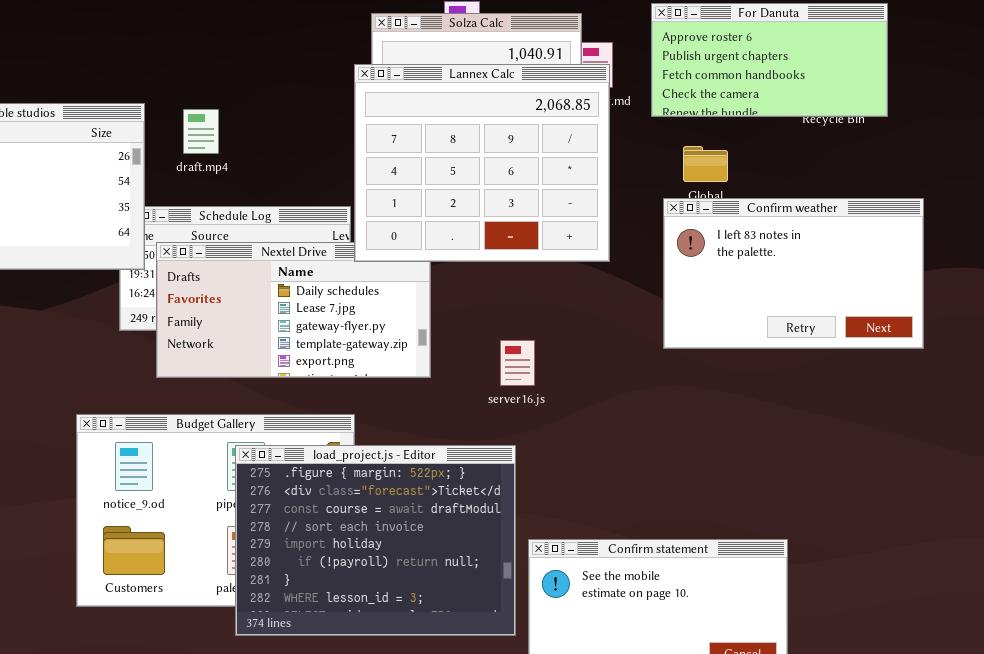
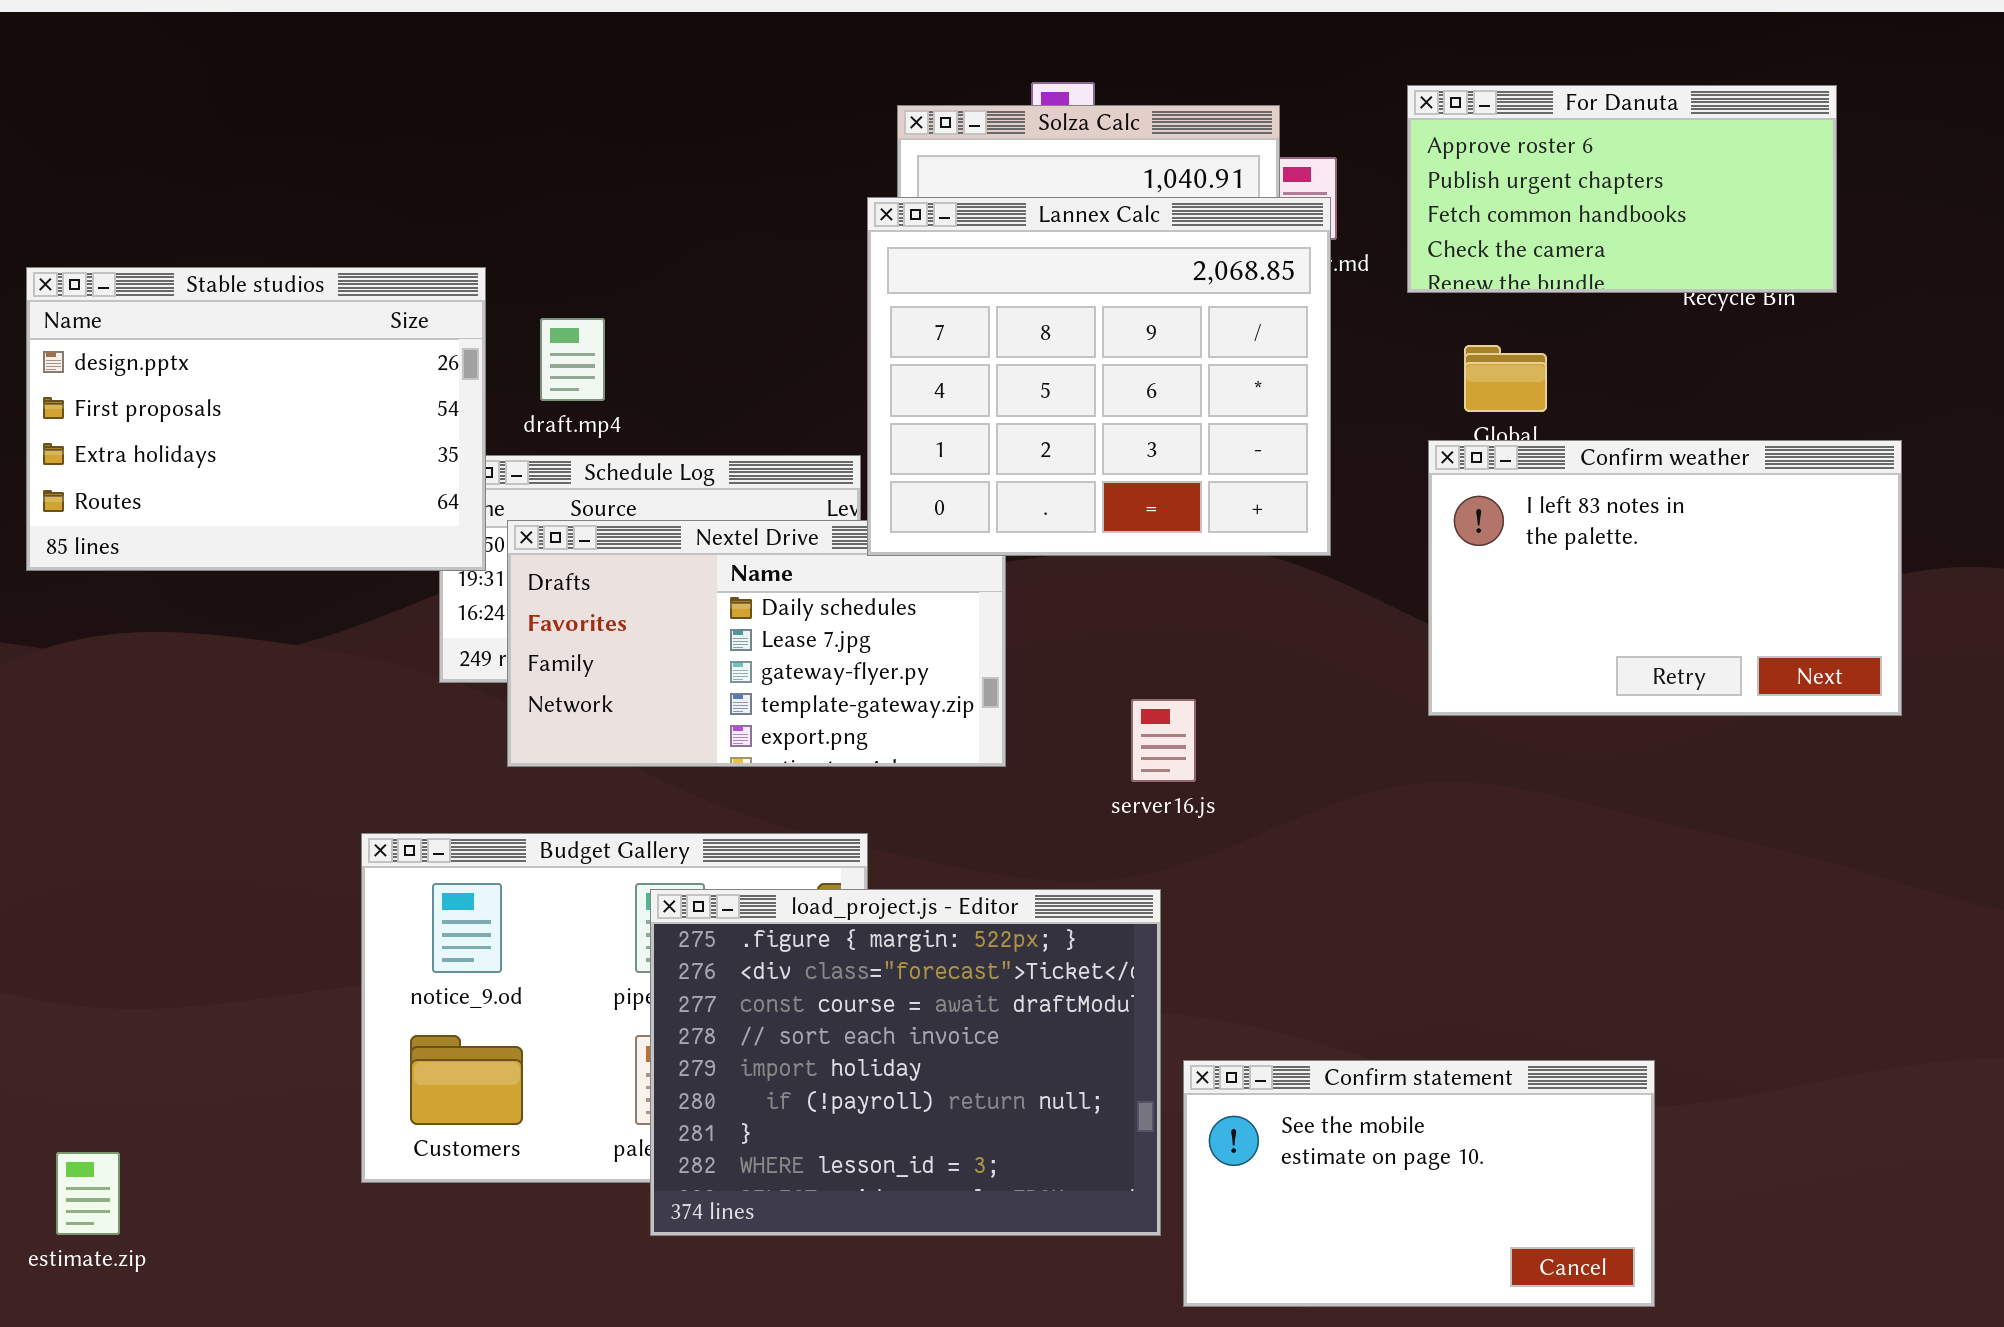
draft.mp4: [183,109,219,154] -> [540,318,605,401], moved

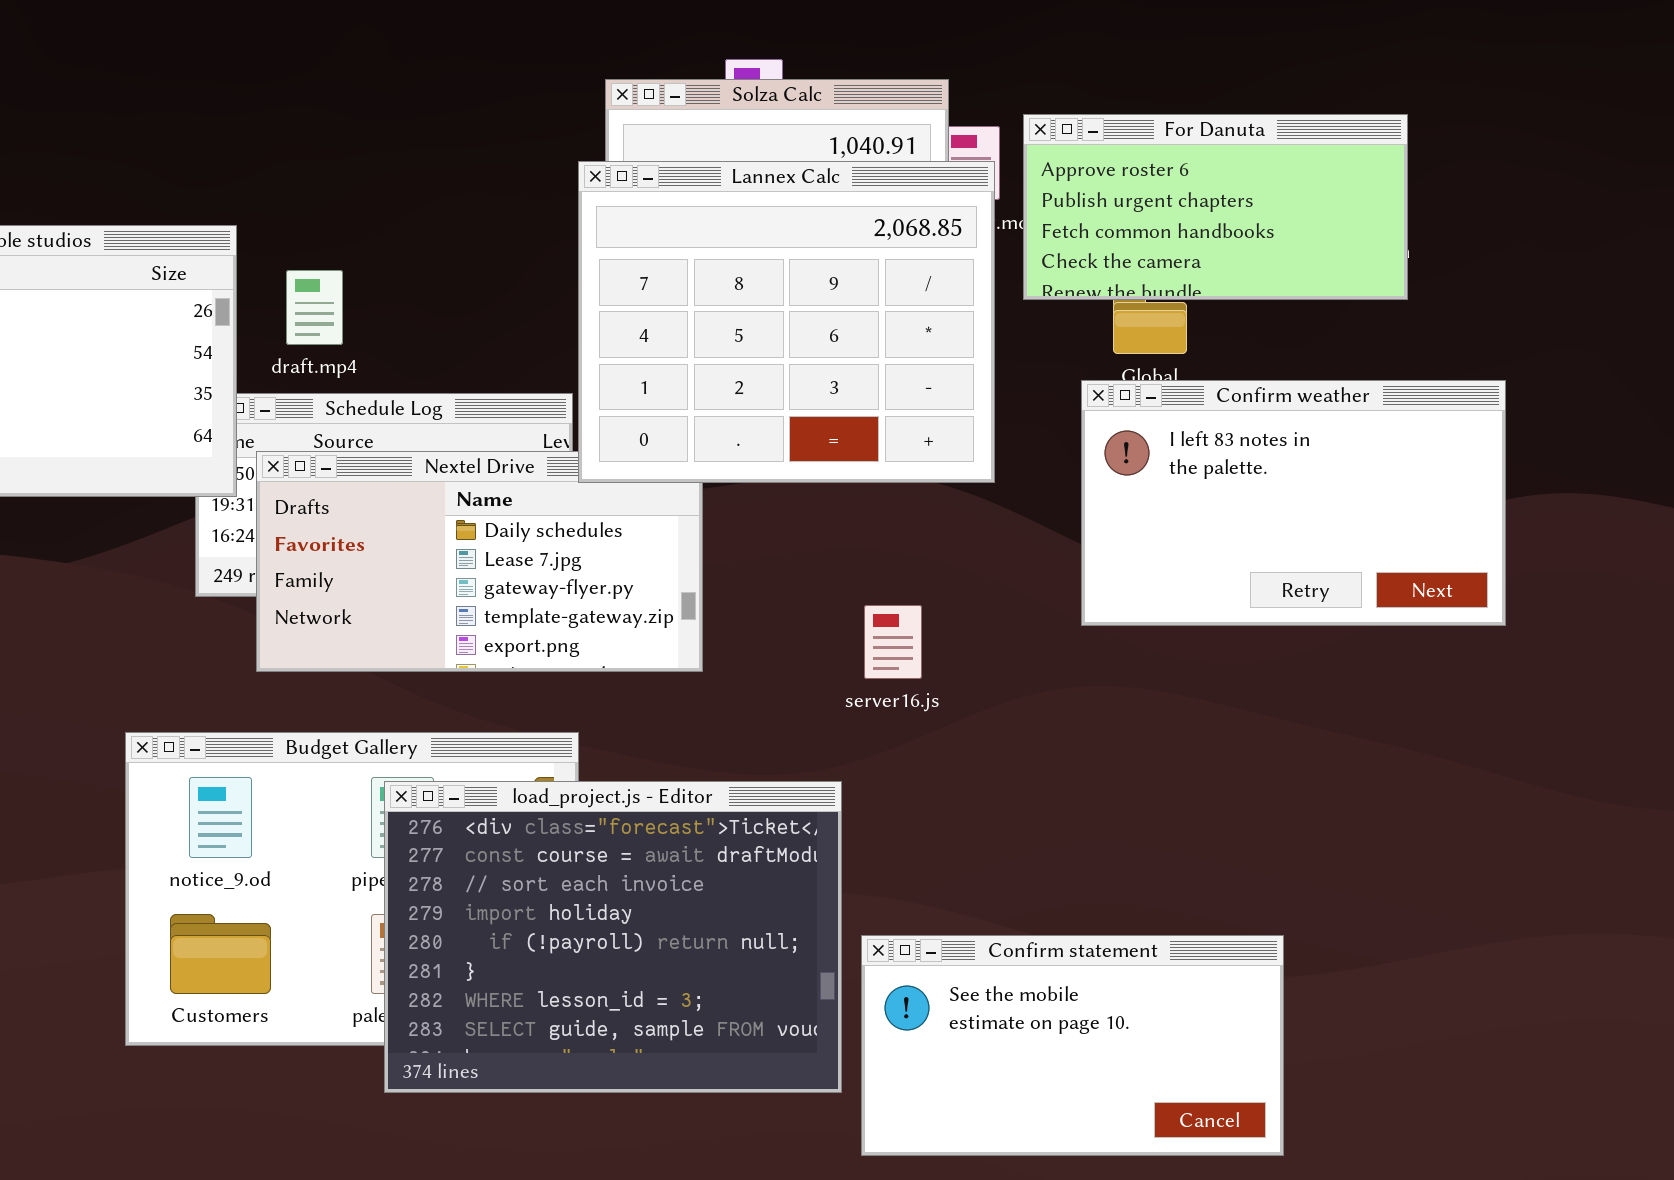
For Danuta: [1407,85,1837,293] -> [1023,114,1408,300], moved
server16.js: [1131,699,1196,782] -> [864,605,922,679], moved
load_project.js - Editor: [650,889,1161,1236] -> [384,781,842,1093], scrolled down 1 row

